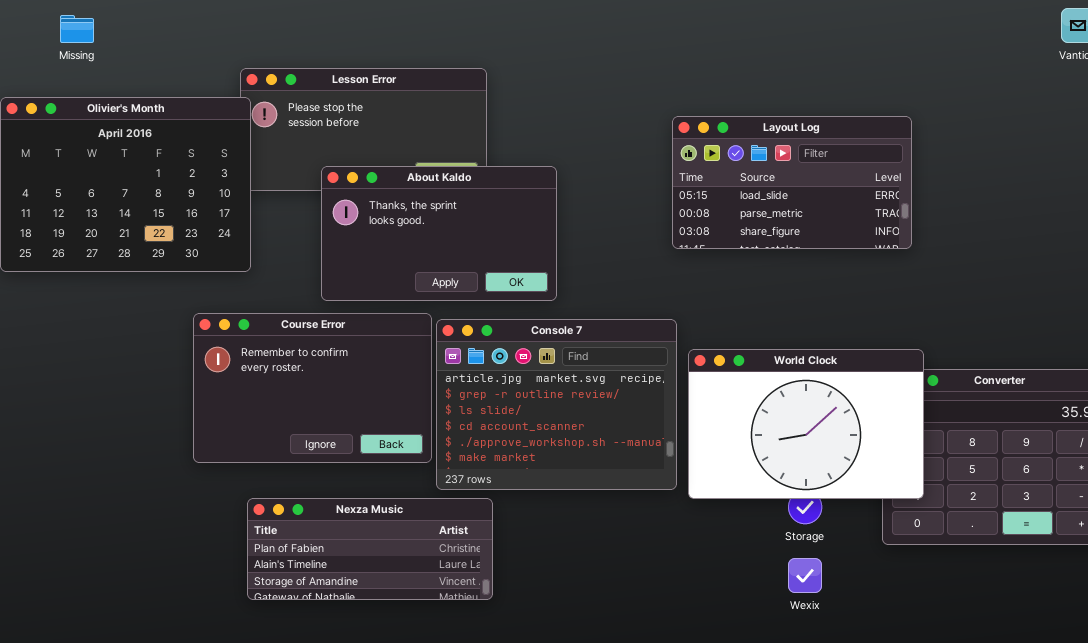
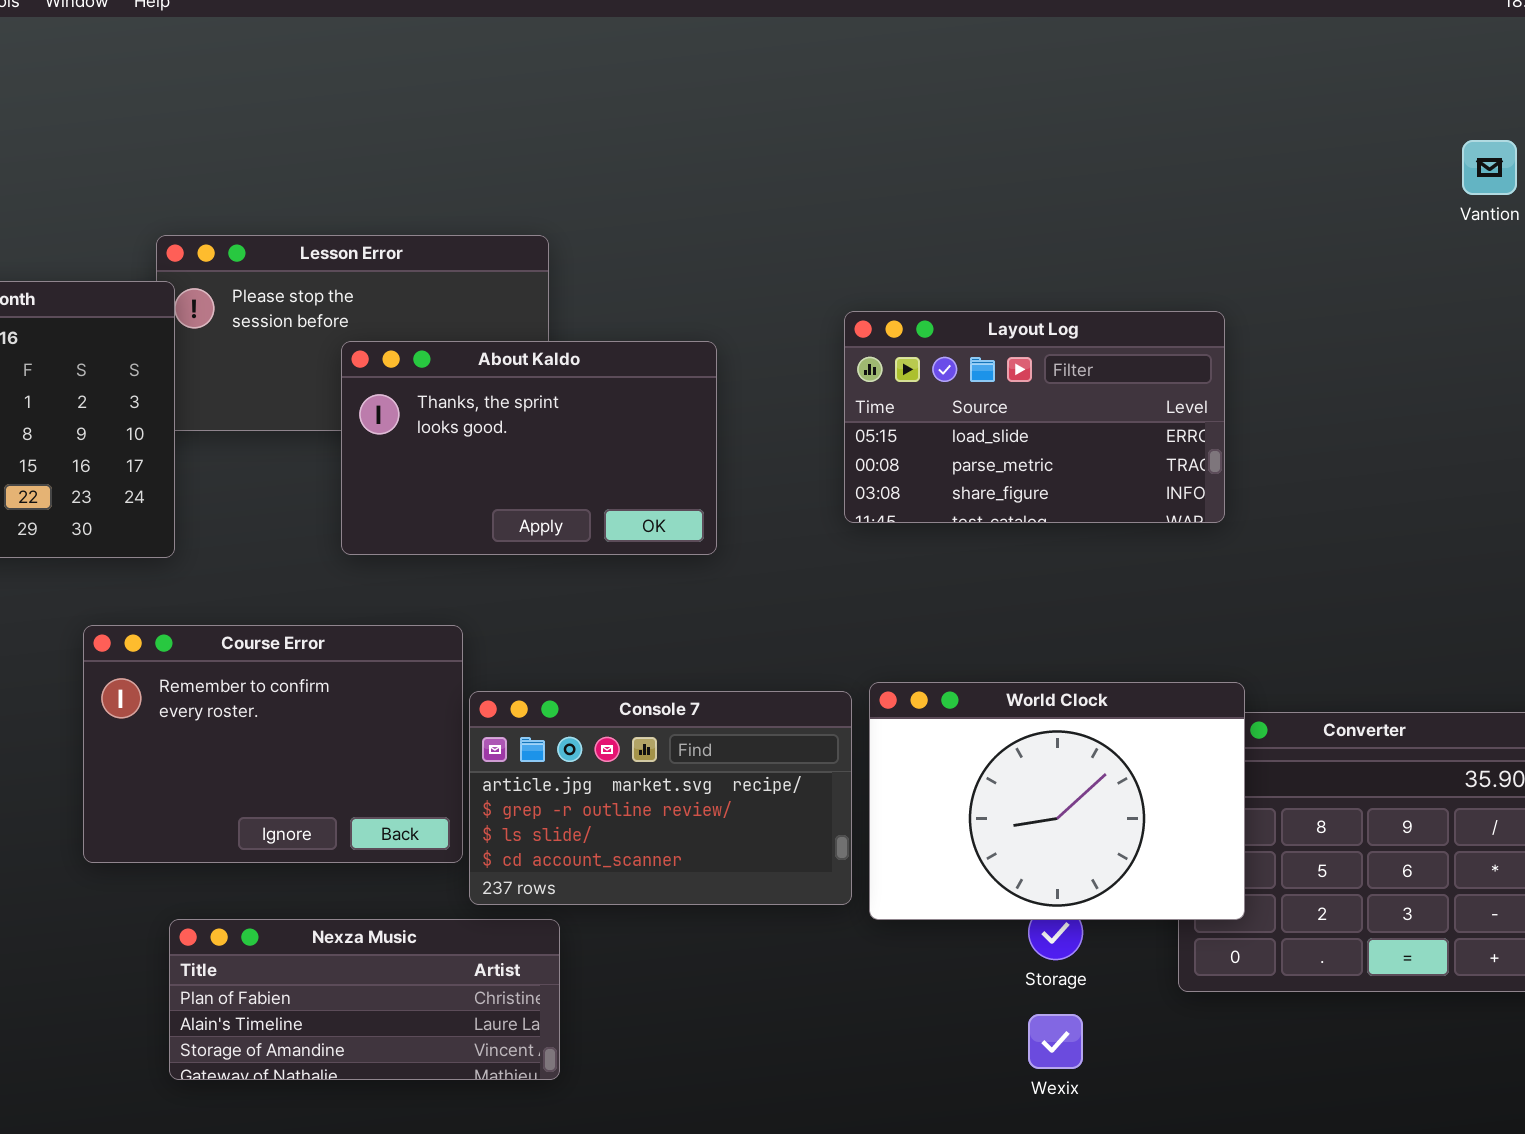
About Kaldo: [321,166,557,301] -> [341,341,717,555], moved
Console 7: [436,319,677,490] -> [469,691,852,905], resized

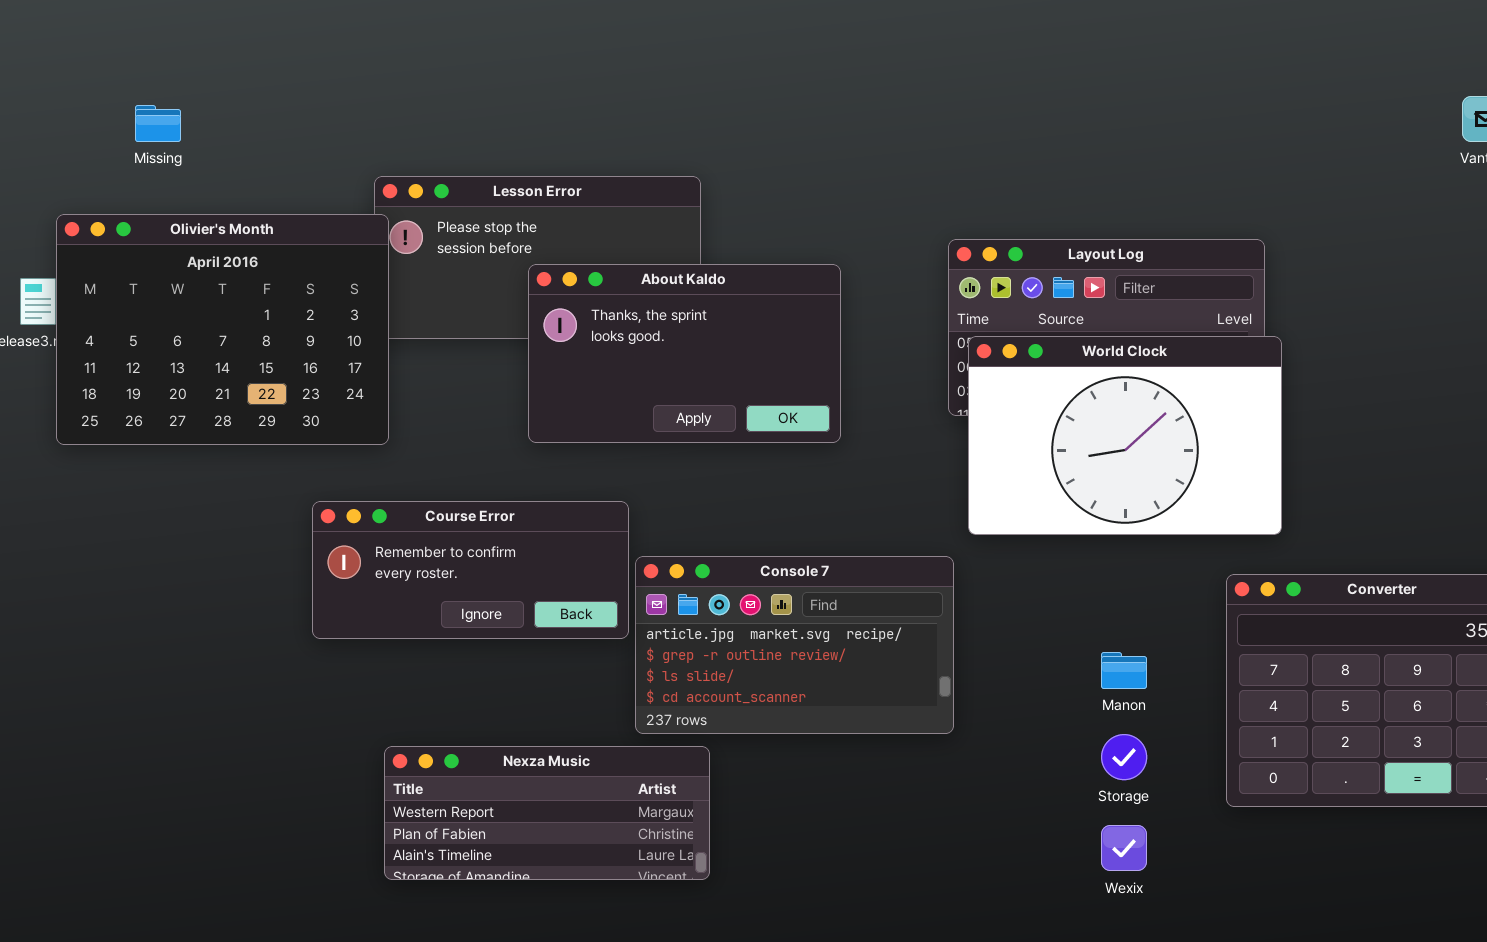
Course Error: [83,625,463,863] -> [312,501,629,639], resized
World Clock: [869,682,1245,920] -> [968,336,1282,535], moved
Nexza Music: [169,919,560,1080] -> [384,746,710,880], scrolled up 1 row

